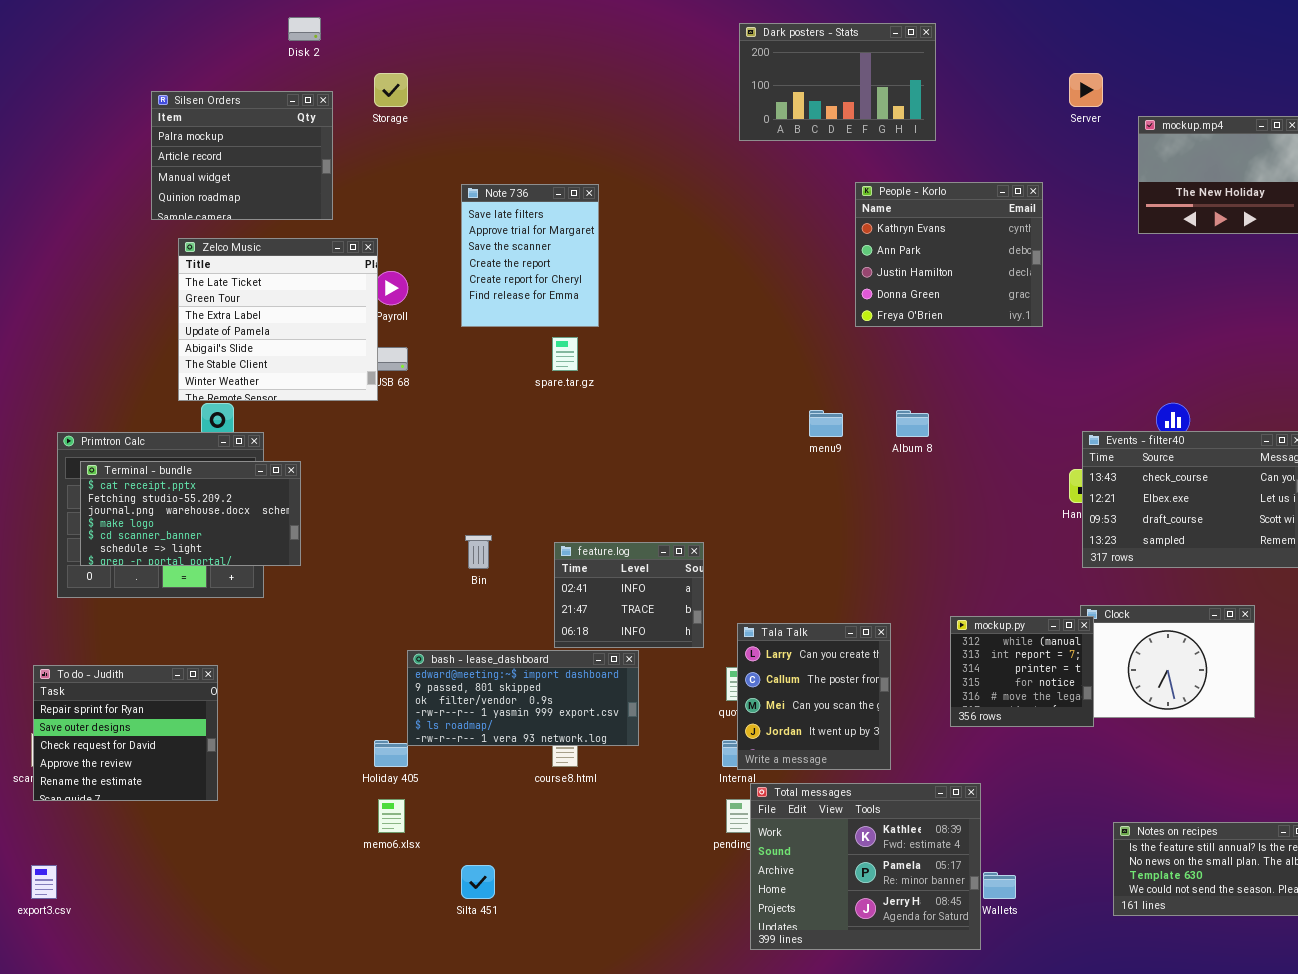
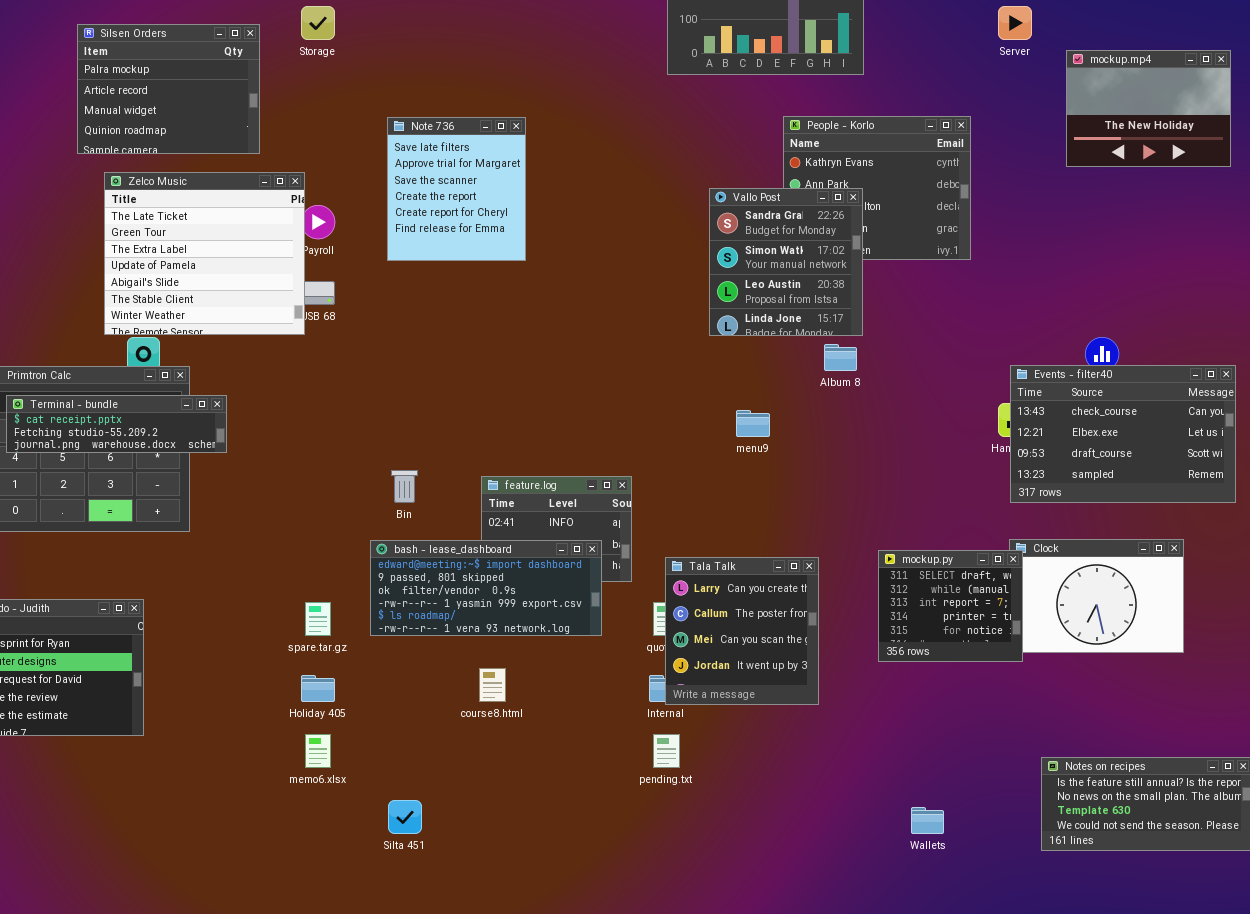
Vallo Post: none -> [709,188,863,336], opened
spare.tar.gz: [552,337,578,371] -> [305,602,331,636], moved
menu9: [809,410,843,437] -> [736,410,770,437], moved
Terminal - bundle: [80,461,301,566] -> [6,395,227,453], resized
mockup.py: [950,616,1094,727] -> [878,550,1023,662], scrolled up 1 row
bash - lease_dashboard: [407,650,639,746] -> [370,540,602,636], moved
Total messages: [750,783,981,950] -> none, closed

